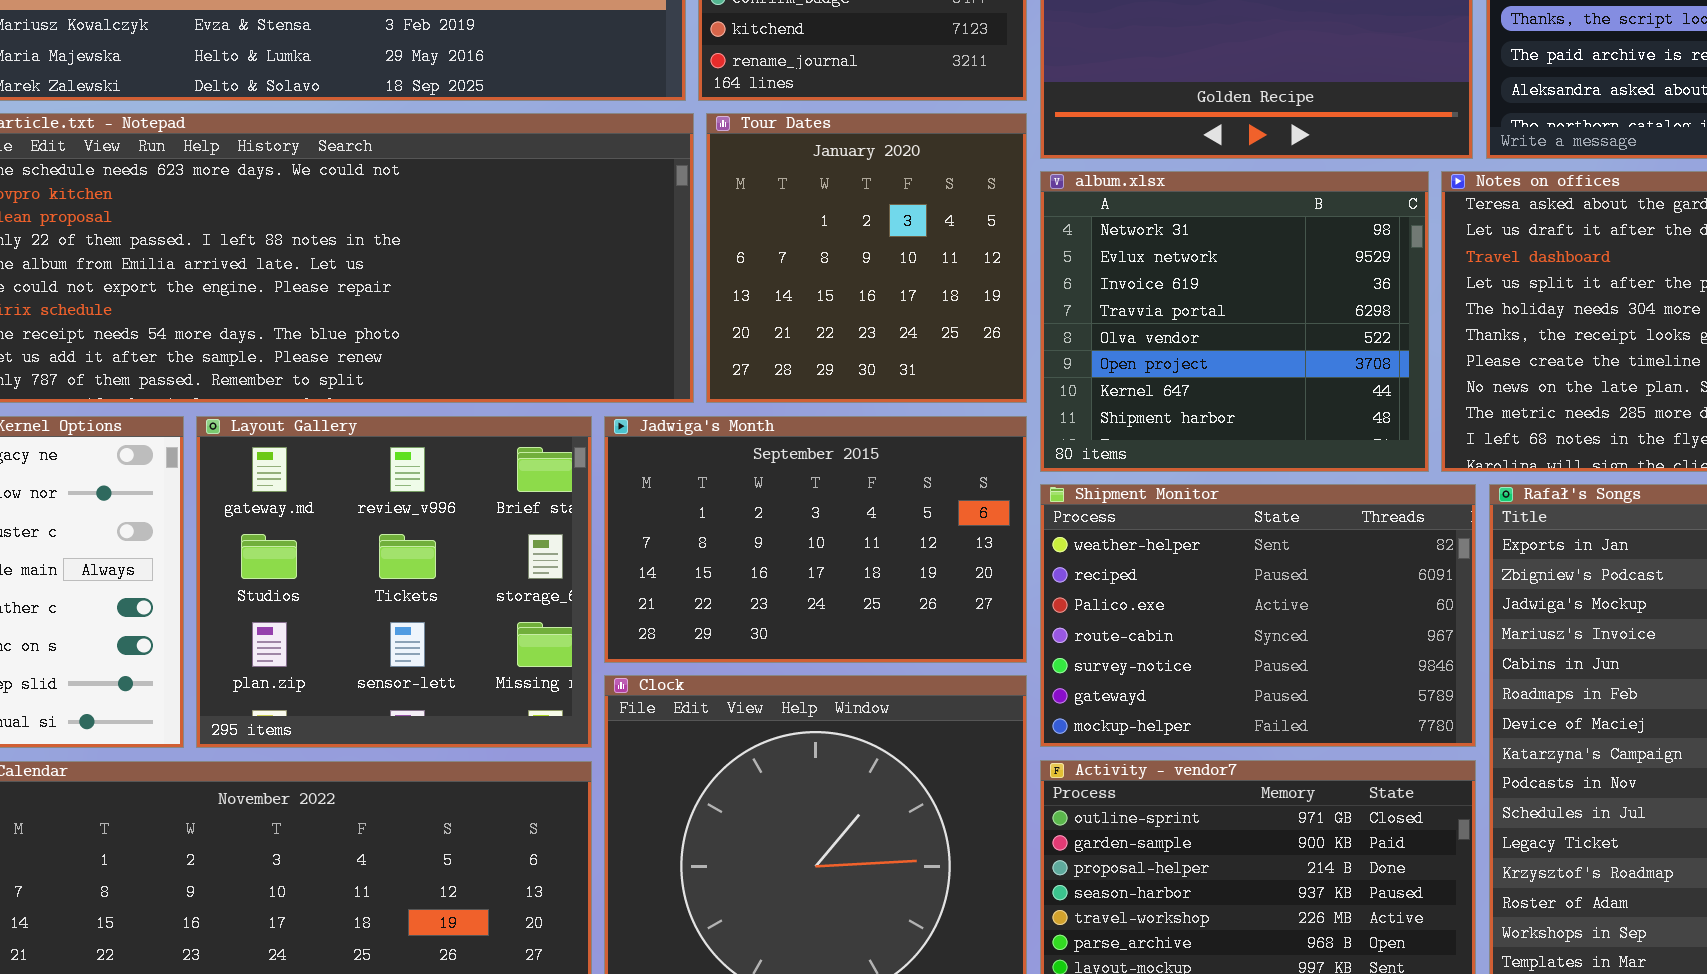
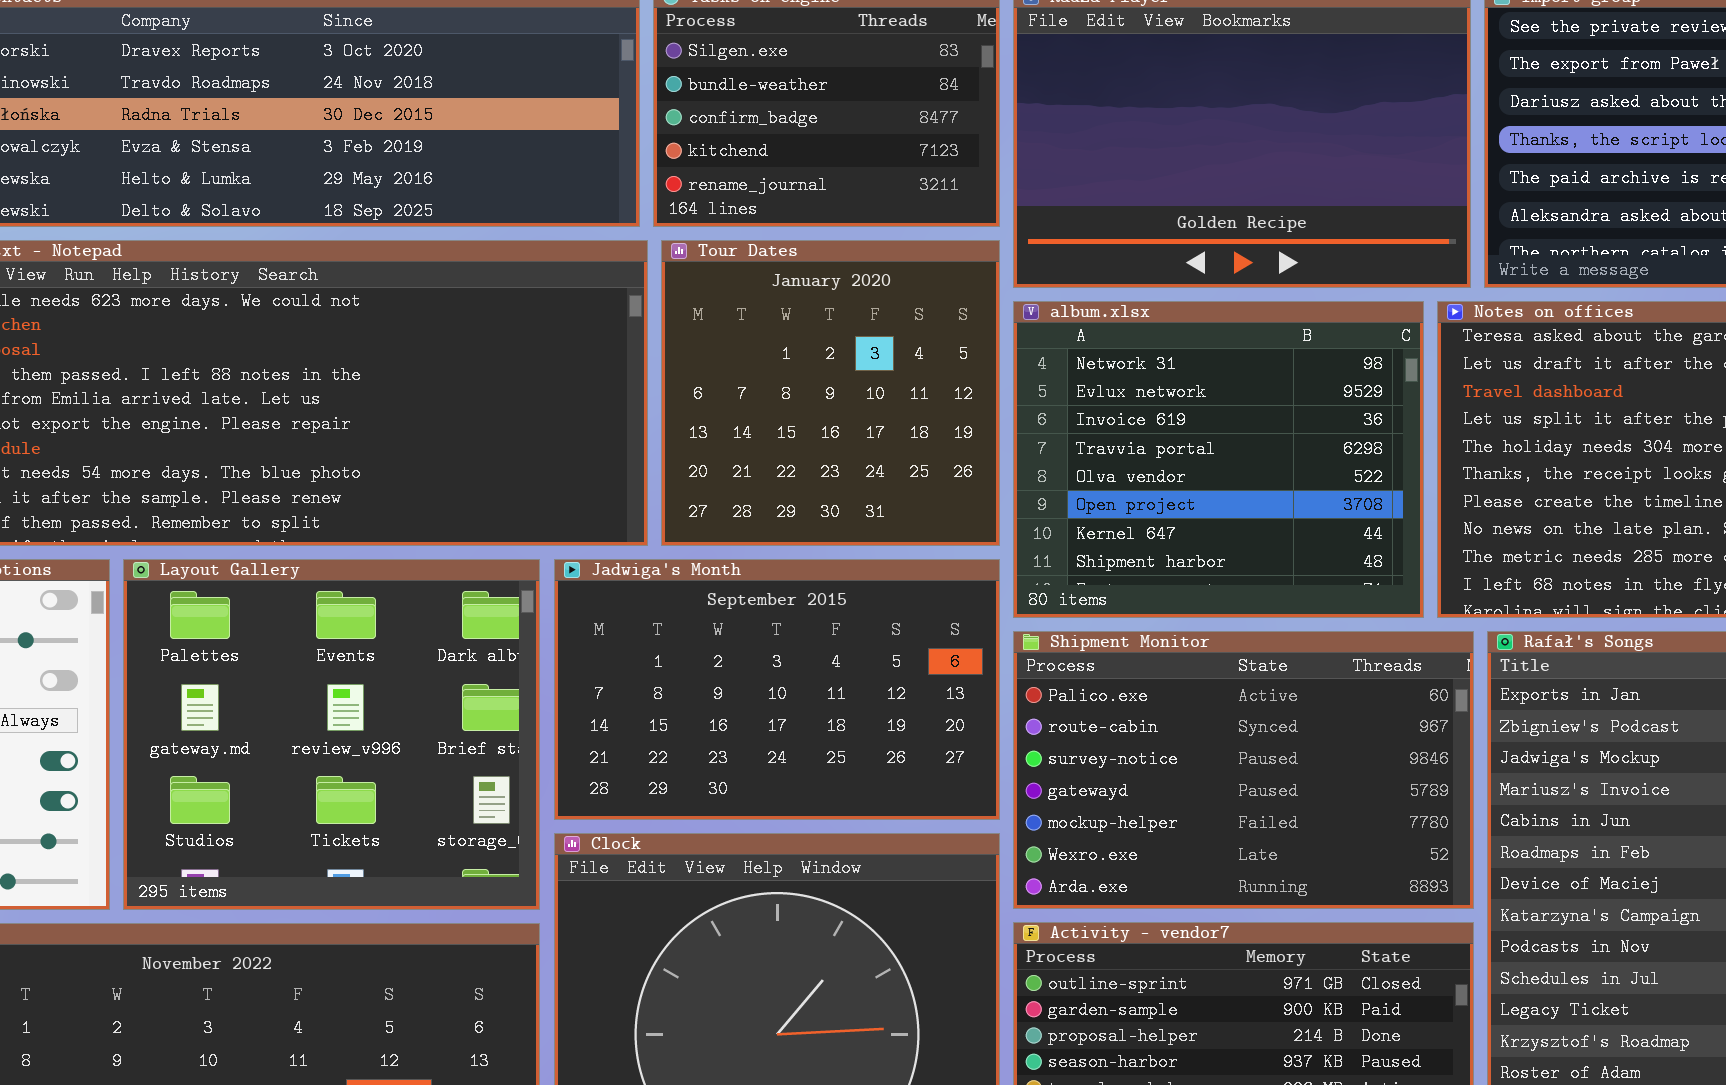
Layout Gallery: [196,416,592,748] -> [123,559,540,910], scrolled up 1 row
Shipment Monitor: [1040,484,1476,747] -> [1013,631,1474,909], scrolled down 2 rows

